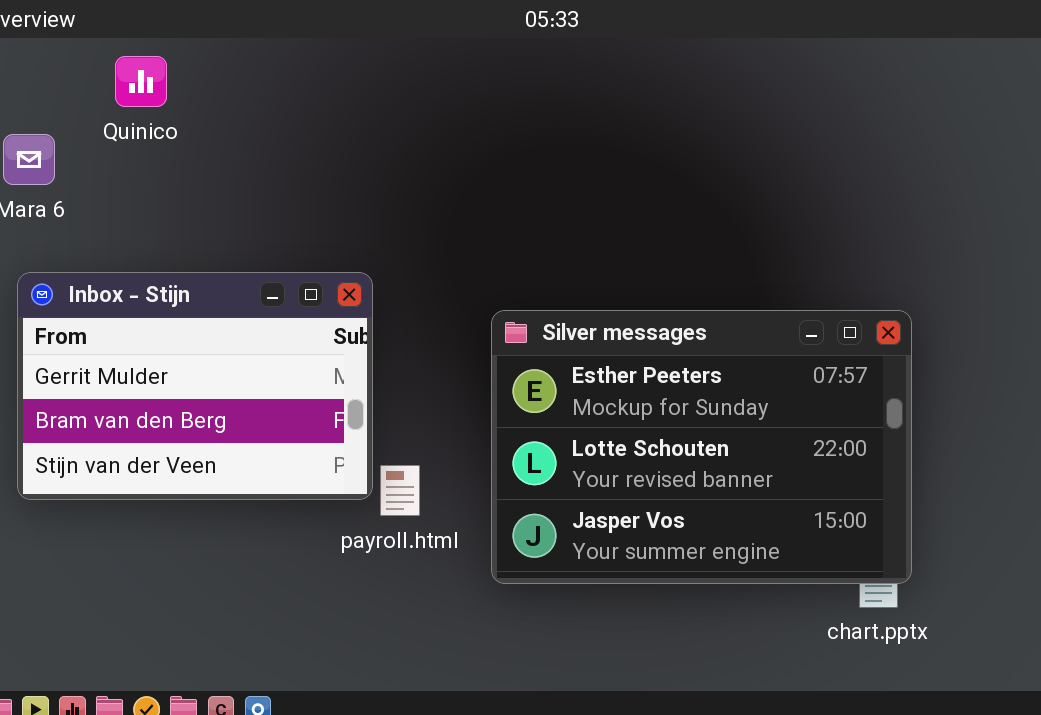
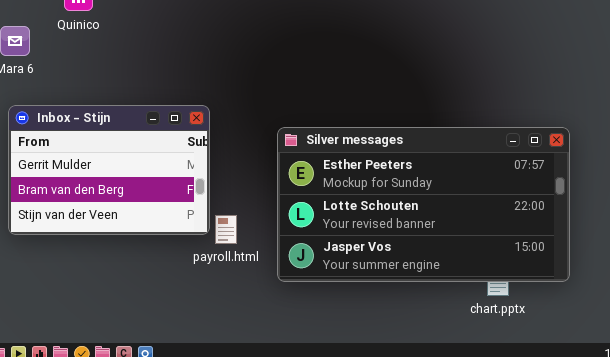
Silver messages: [491,310,912,584] -> [277,127,570,282], resized

